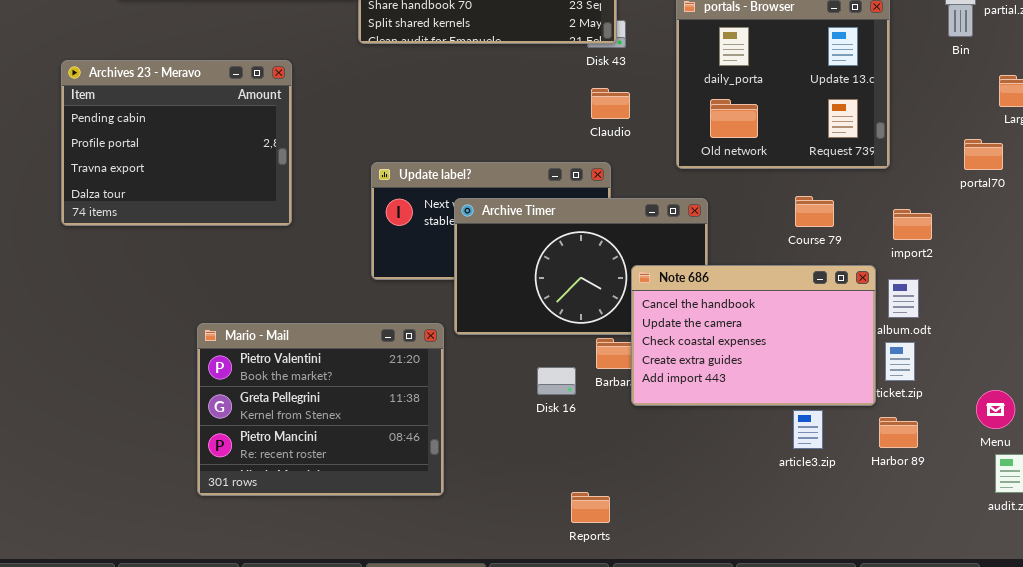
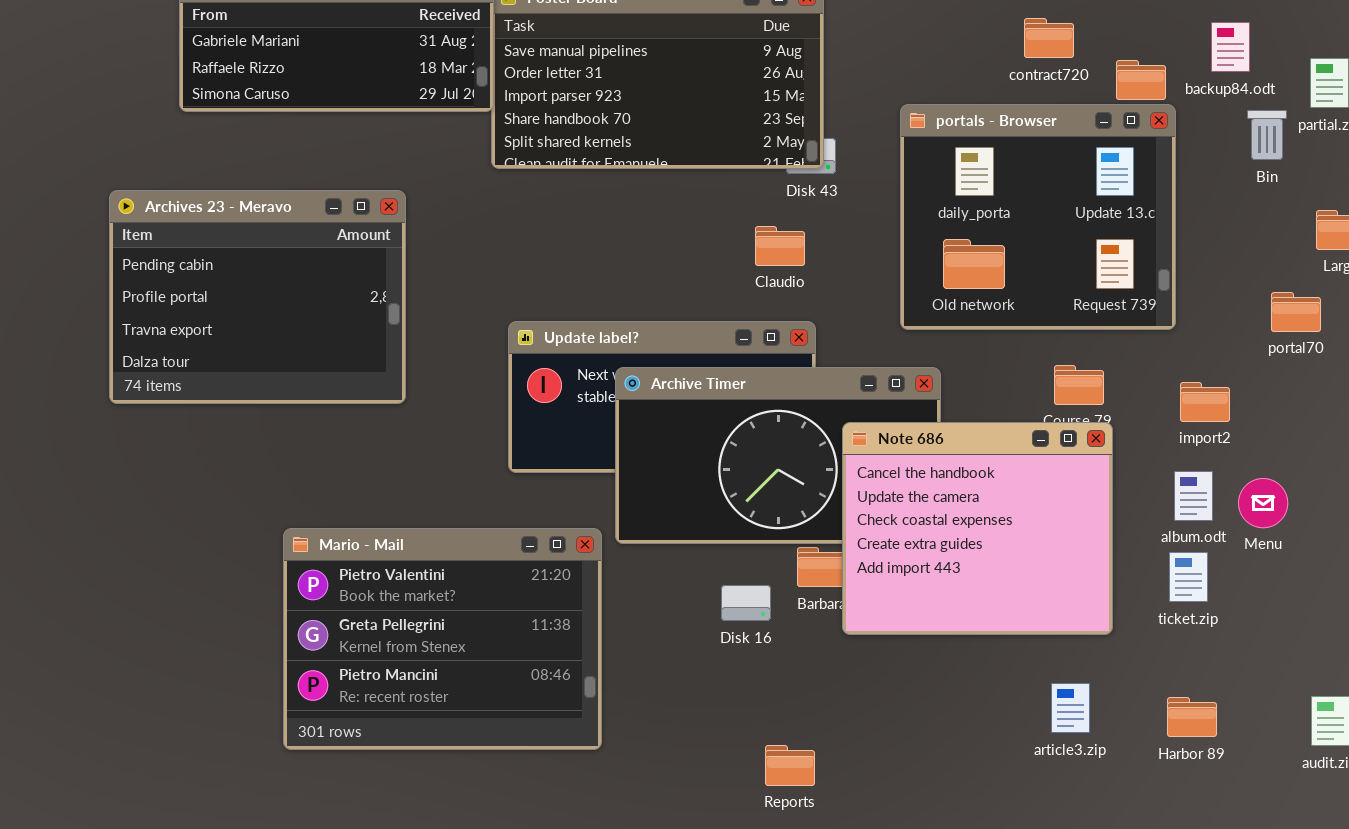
Claudio: [591,88,630,119] -> [755,226,805,266], moved
Note 686: [631,265,876,406] -> [842,422,1113,635], resized
Menu: [976,390,1015,429] -> [1238,478,1288,528], moved
article3.zip: [793,410,823,449] -> [1051,683,1090,733], moved
Harbor 89: [879,417,918,448] -> [1167,697,1217,737], moved

